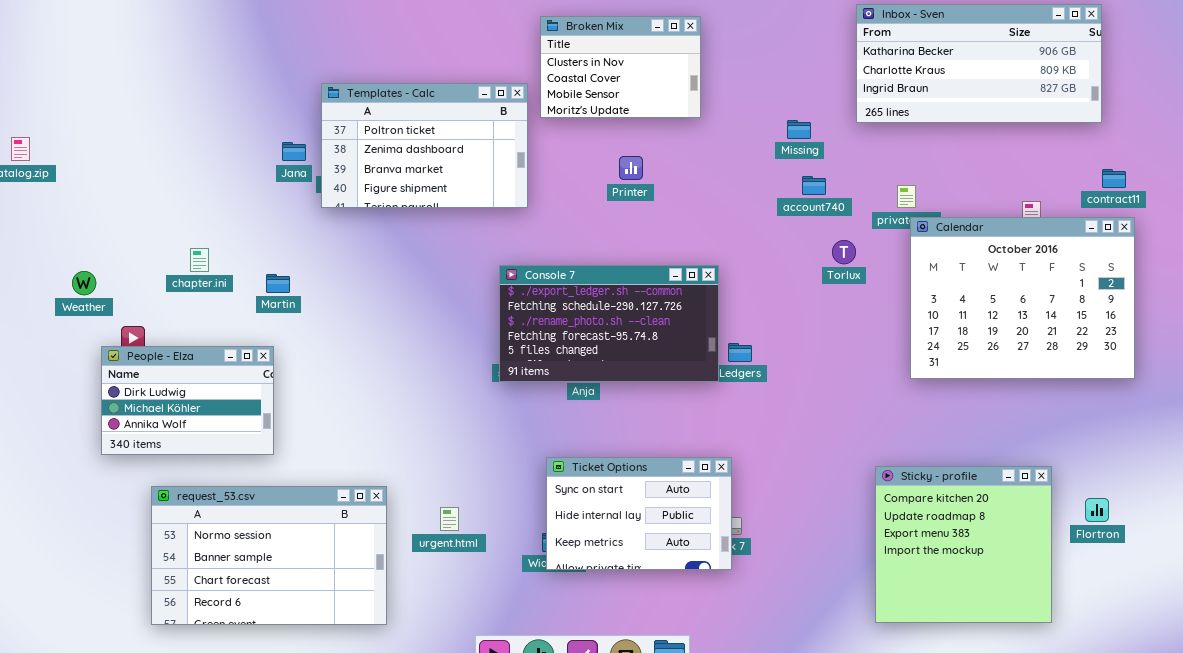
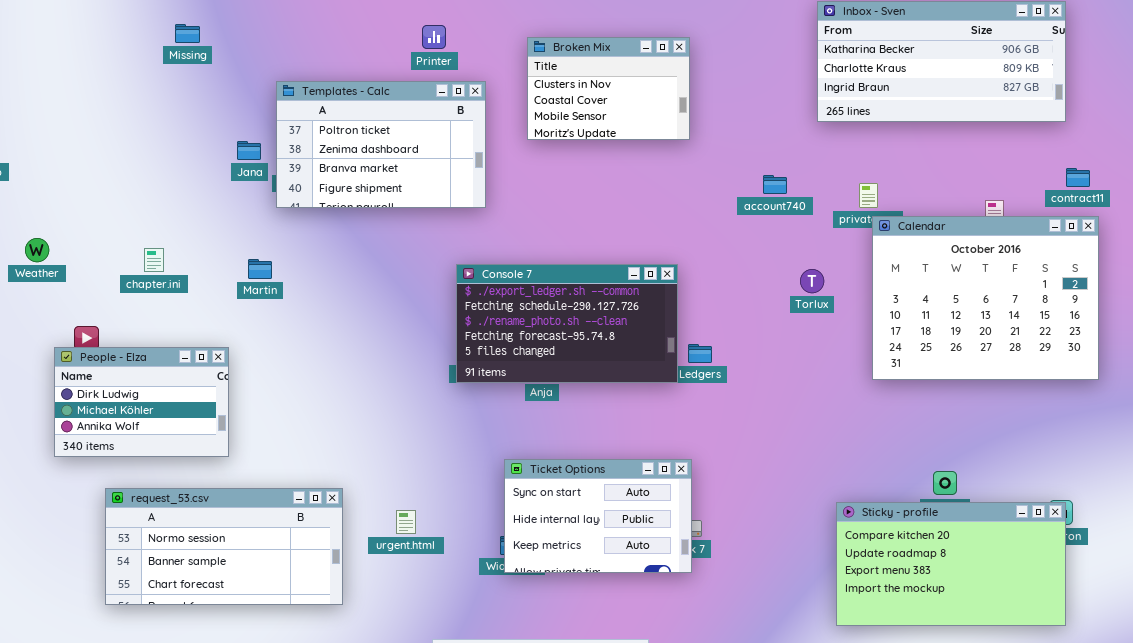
Broken Mix: [540,16,701,118] -> [527,37,690,140], moved
Missing: [787,120,811,139] -> [175,24,200,43], moved
Printer: [619,156,643,180] -> [422,25,446,49], moved
Torlux: [832,240,856,264] -> [800,269,824,293], moved
Weather: [72,271,96,295] -> [25,238,49,262], moved
Martin: [266,274,290,293] -> [248,259,272,279], moved
Sticky - profile: [875,466,1052,623] -> [836,502,1066,626], resized
request_53.csv: [151,486,387,625] -> [105,488,343,605], resized

